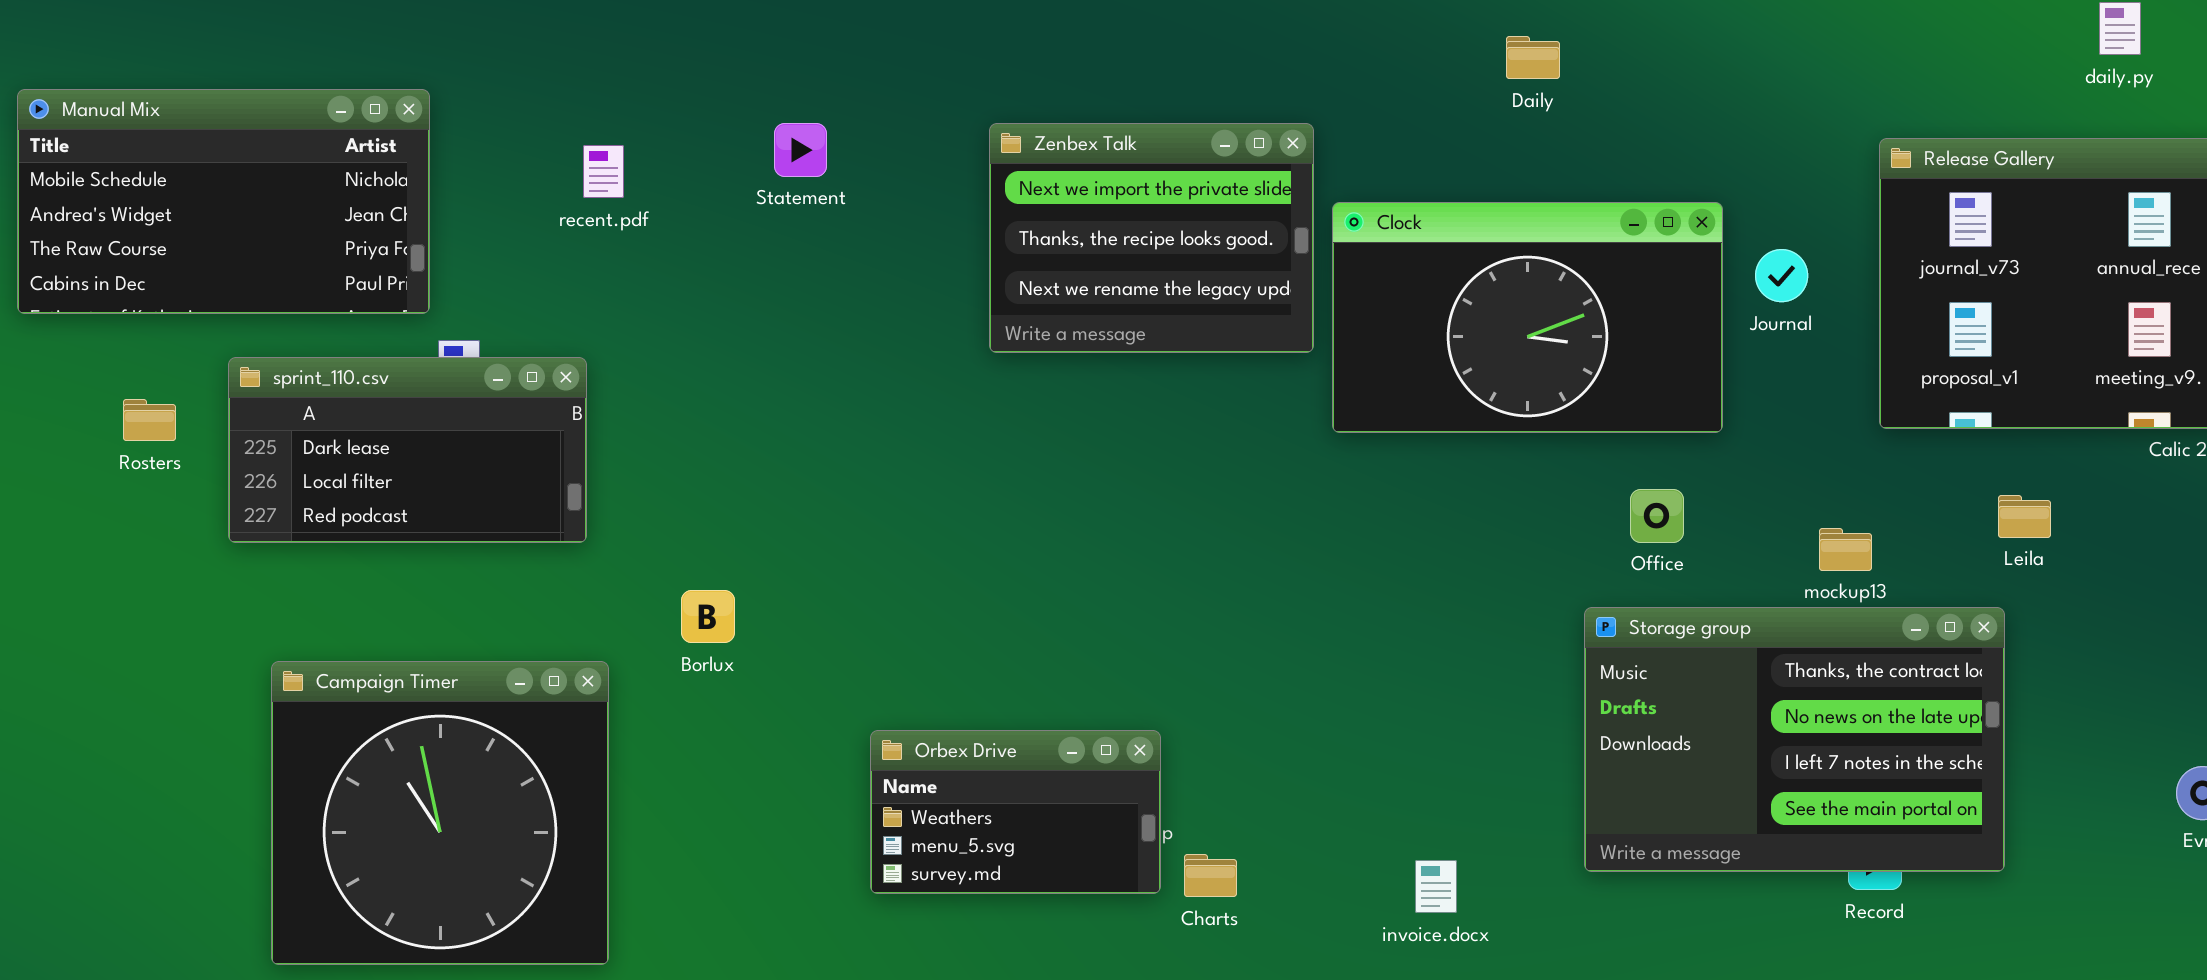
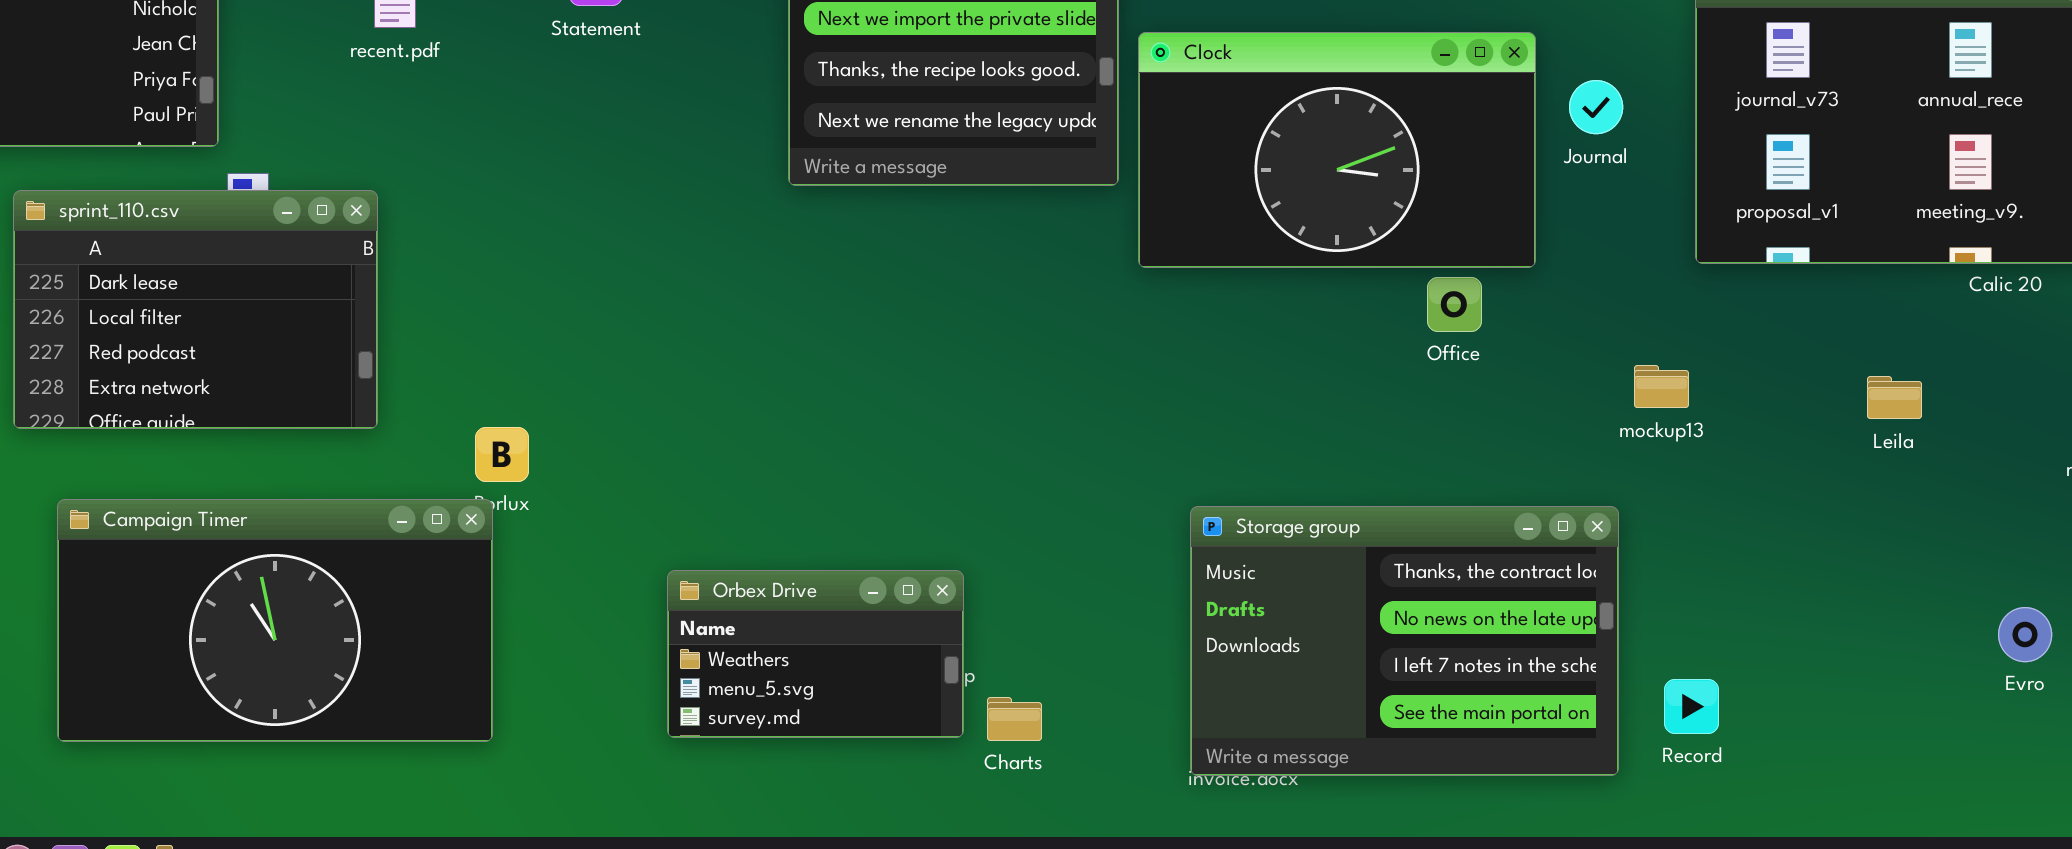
sprint_110.csv: [228,357,587,543] -> [13,190,378,429], resized
Office: [1630,489,1684,543] -> [1427,277,1482,332], moved
Leila: [1998,495,2051,538] -> [1867,376,1922,419], moved
Storage group: [1584,607,2005,872] -> [1190,506,1619,776], moved
Campaign Timer: [271,661,609,965] -> [57,499,493,742], resized

